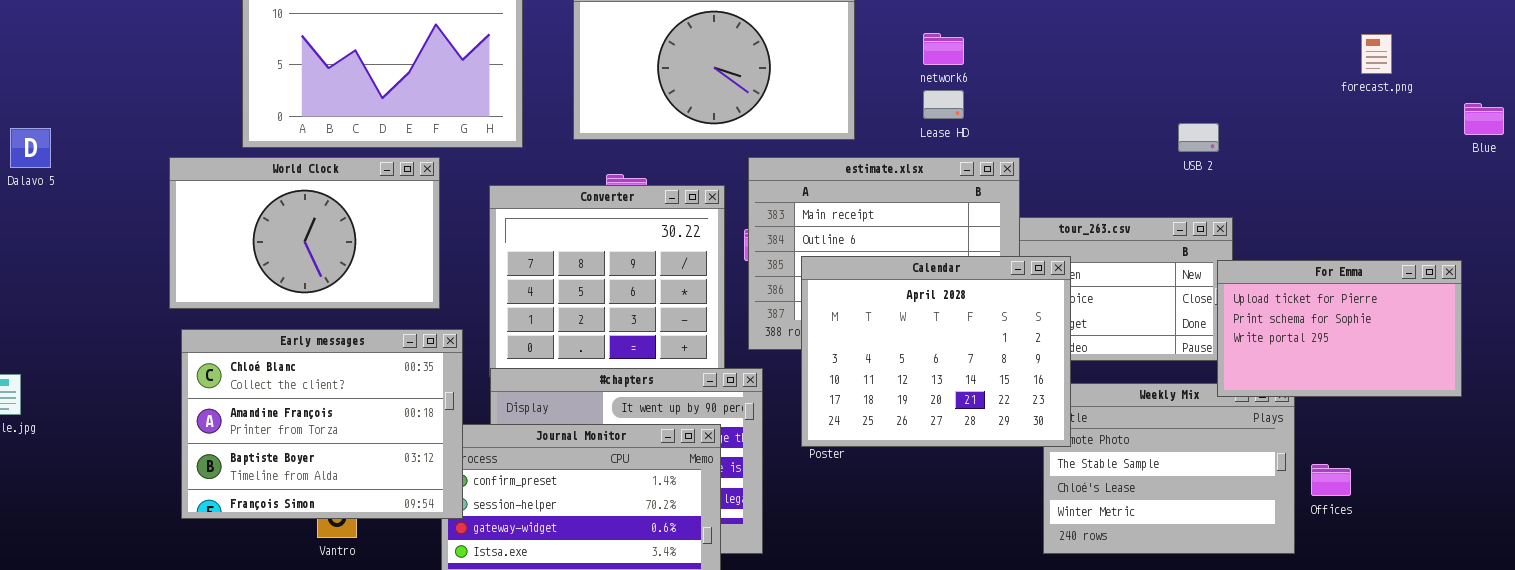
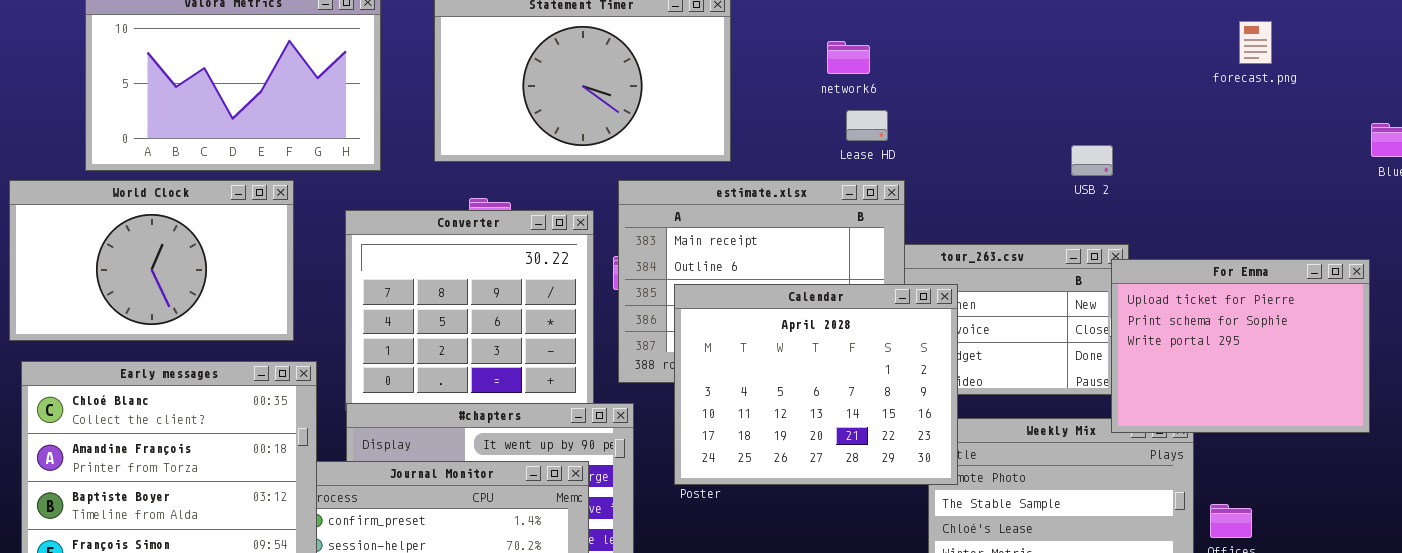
network6: [923,33,964,65] -> [827,41,870,74], moved
forecast.png: [1361,34,1392,74] -> [1239,21,1272,64], moved
Lease HD: [923,90,964,119] -> [846,110,888,141], moved
For Emma: [1217,260,1462,397] -> [1111,259,1370,433], resized

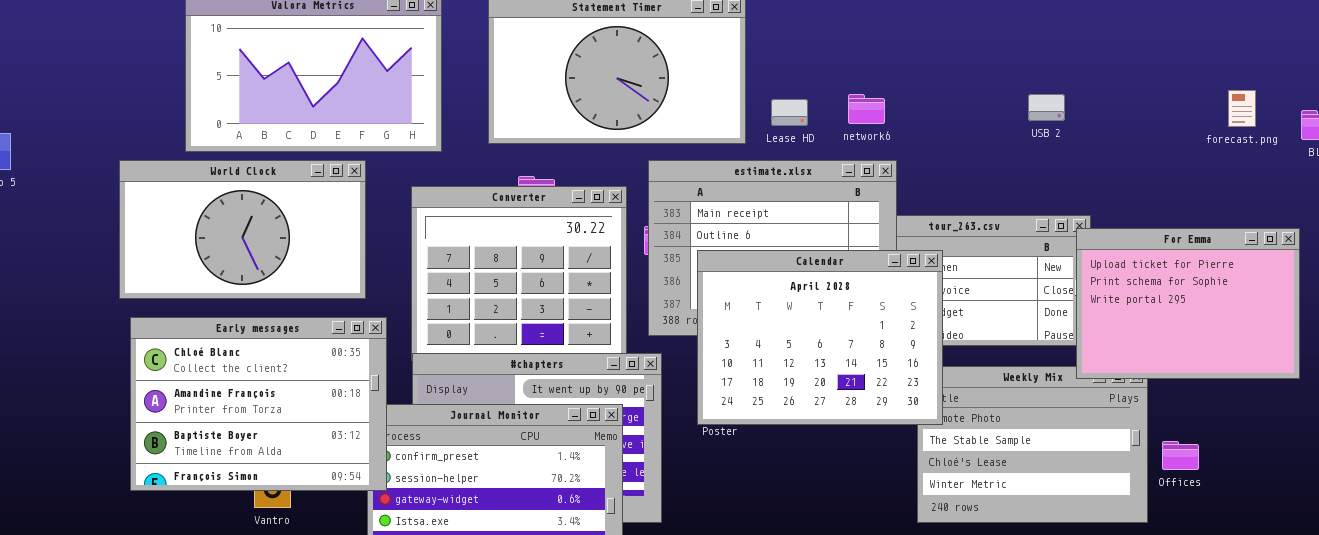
forecast.png: [1239,21,1272,64] -> [1228,90,1256,127], moved
network6: [827,41,870,74] -> [848,94,885,124], moved
Lease HD: [846,110,888,141] -> [771,99,808,126], moved
USB 2: [1071,145,1113,176] -> [1028,94,1065,121], moved

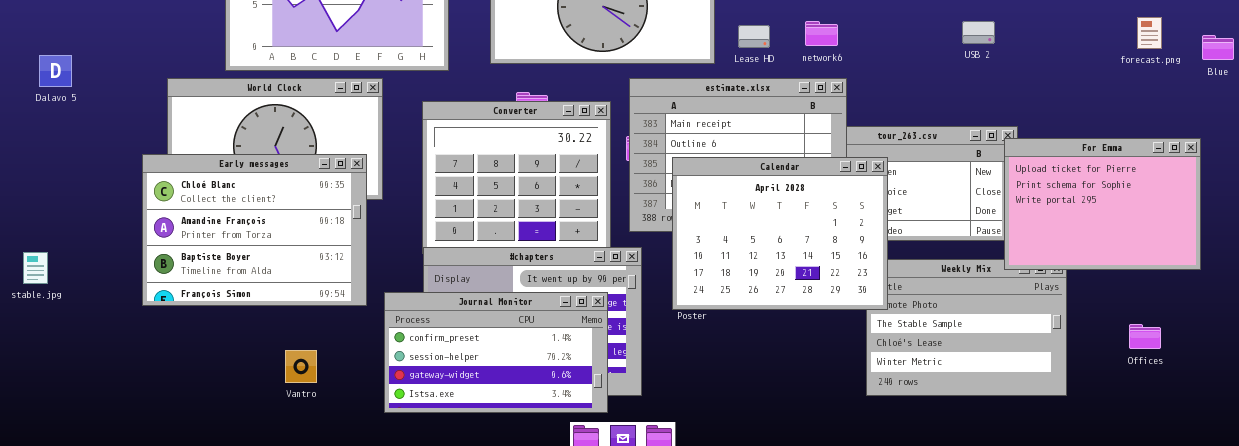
Early messages: [130,317,387,491] -> [142,154,367,306], moved
Offices: [1162,441,1199,470] -> [1129,324,1161,349], moved

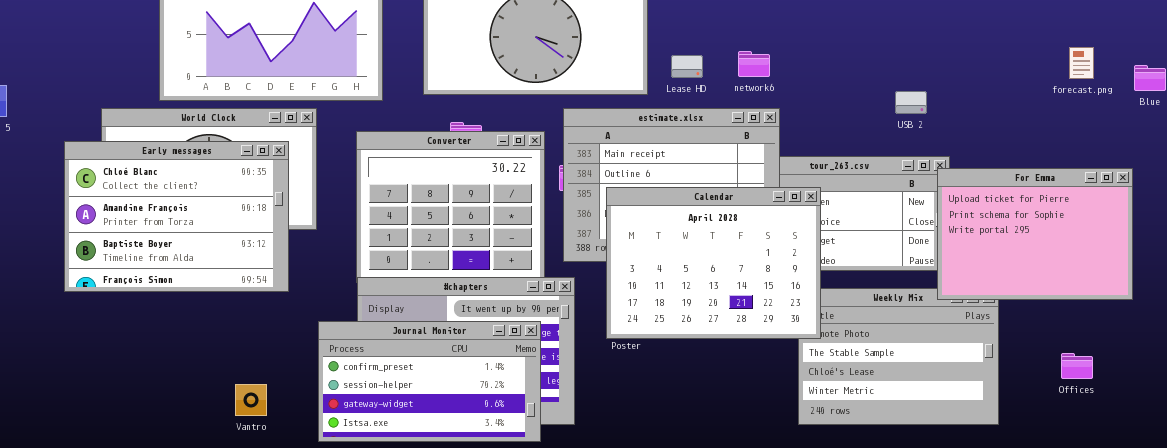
USB 2: [962,21,995,44] -> [895,91,927,114], moved
Early messages: [142,154,367,306] -> [64,141,289,292], moved
Vantro: [285,350,317,383] -> [235,384,267,416], moved

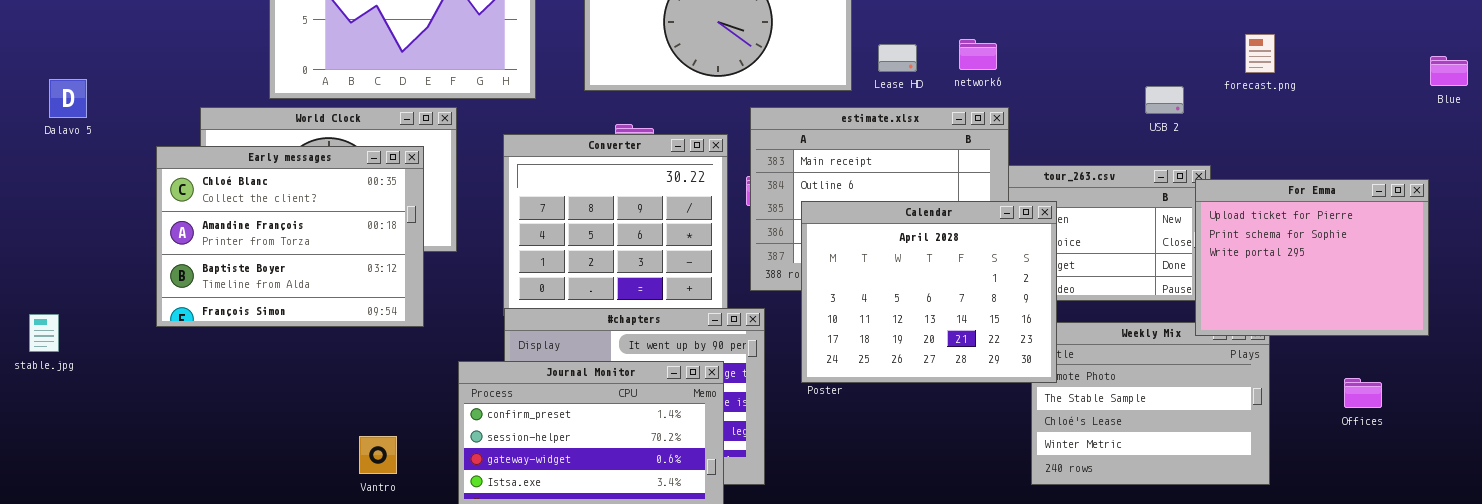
forecast.png: [1069,47,1094,79] -> [1245,34,1275,73], moved
Offices: [1061,353,1093,379] -> [1344,378,1382,408], moved

